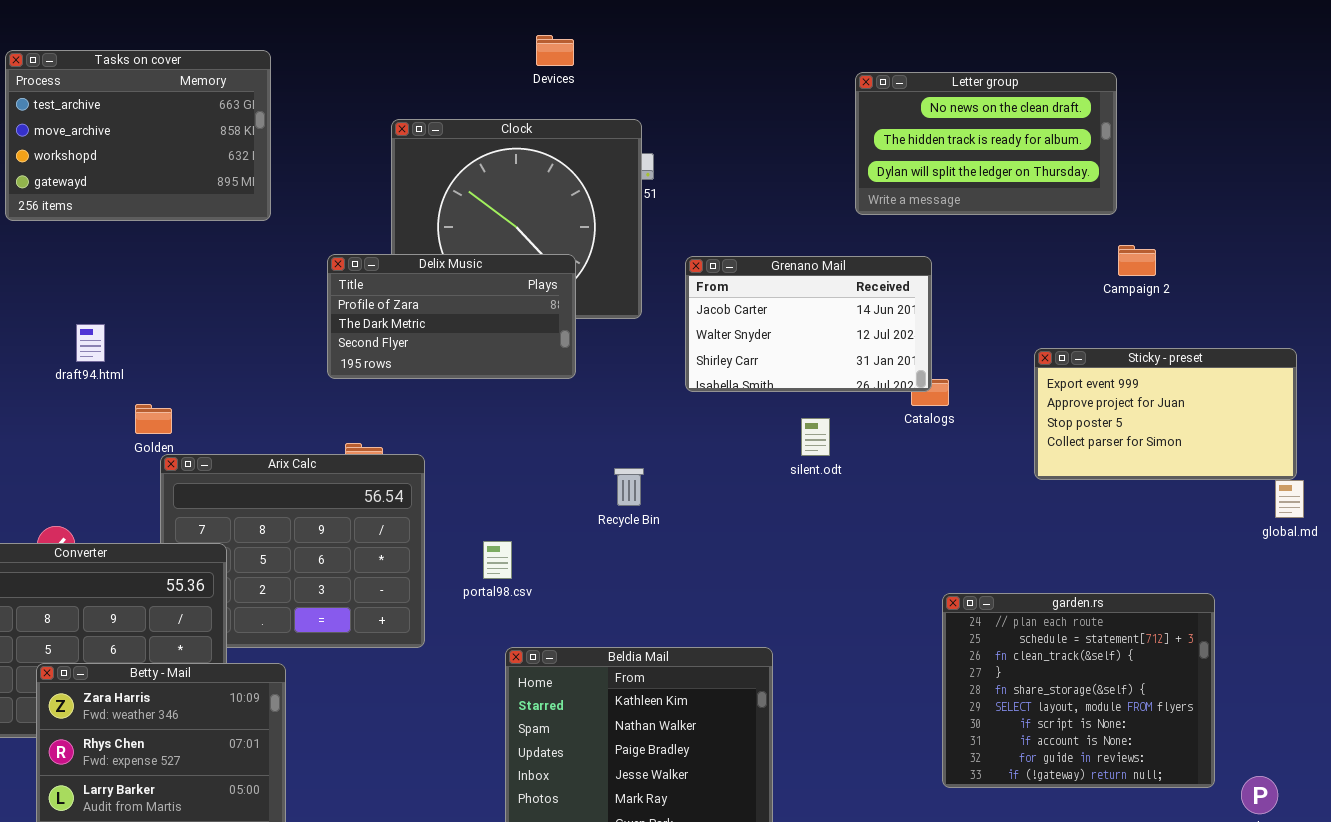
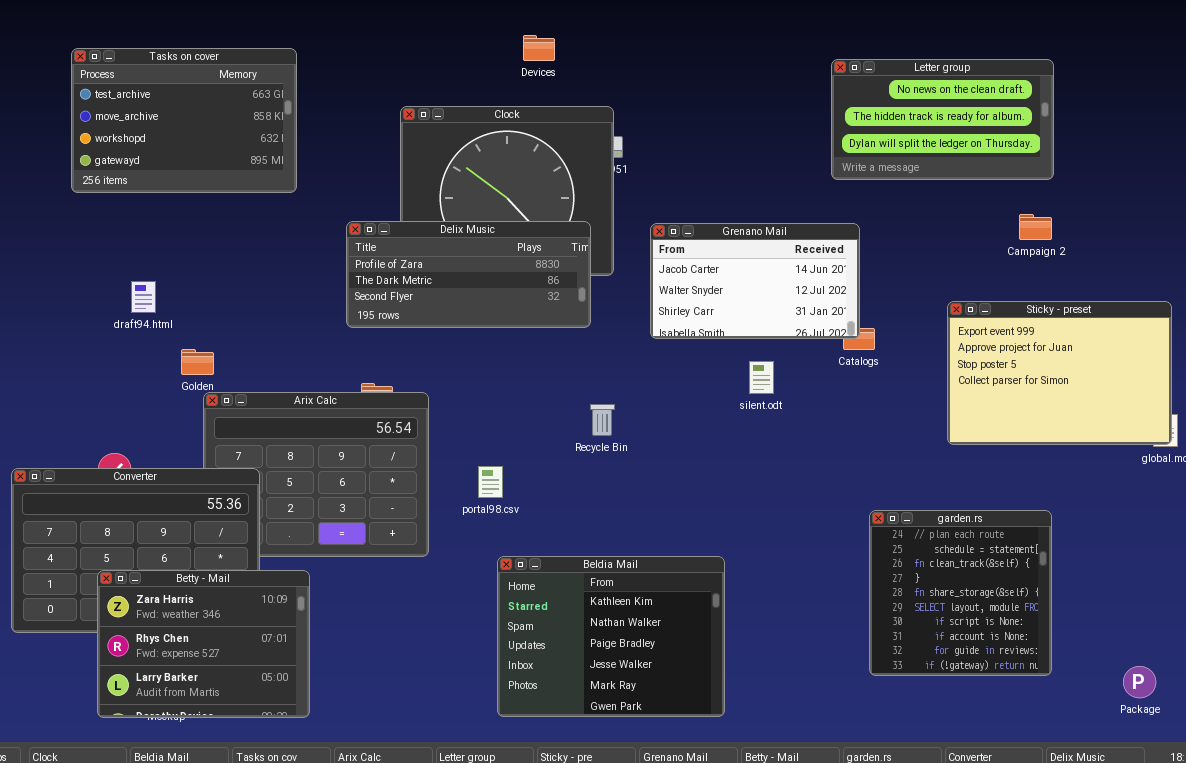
Letter group: [855,72,1117,215] -> [831,59,1054,180], moved
Delix Music: [327,254,576,379] -> [346,221,591,328], resized
Sticky - preset: [1034,348,1297,480] -> [947,301,1172,445], resized
garden.rs: [942,593,1215,788] -> [869,510,1052,676], resized

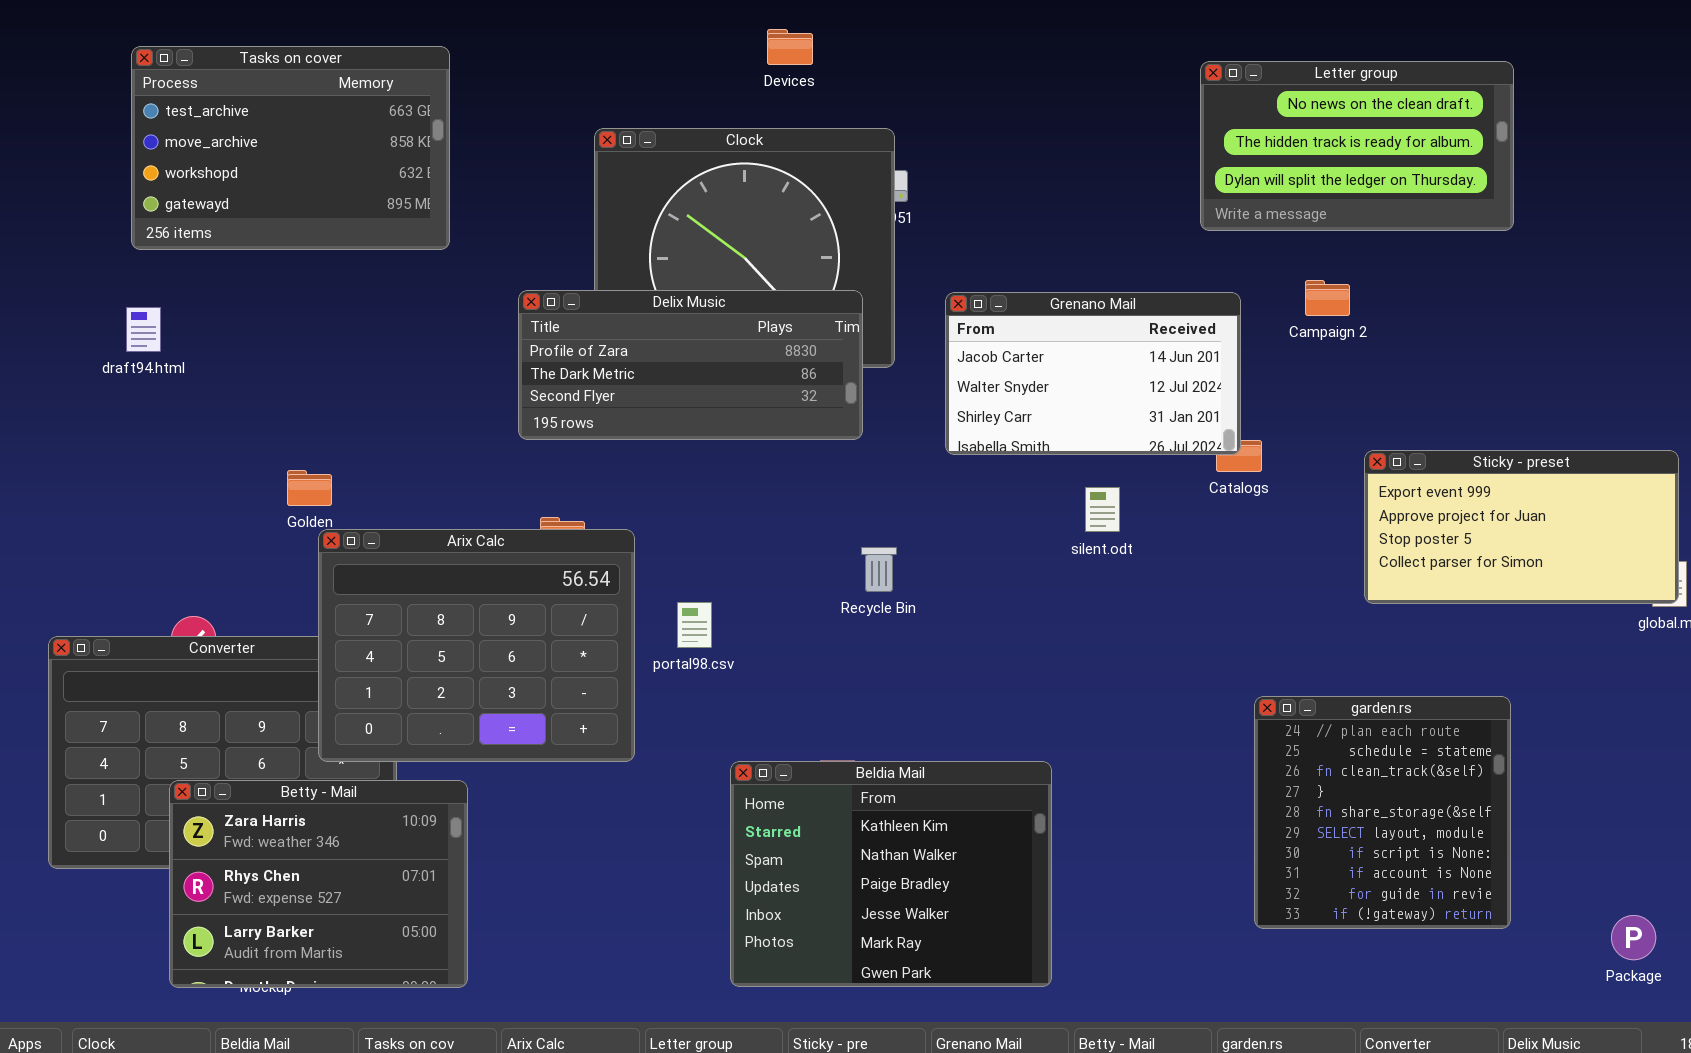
Campaign 2: [1019,214,1052,240] -> [1305,280,1350,316], moved
draft94.html: [131,281,156,313] -> [126,307,161,352], moved
Sticky - preset: [947,301,1172,445] -> [1364,450,1679,604], resized
Arix Calc: [203,392,429,557] -> [318,529,635,762], raised
portal98.csv: [478,466,503,498] -> [677,602,712,648], moved

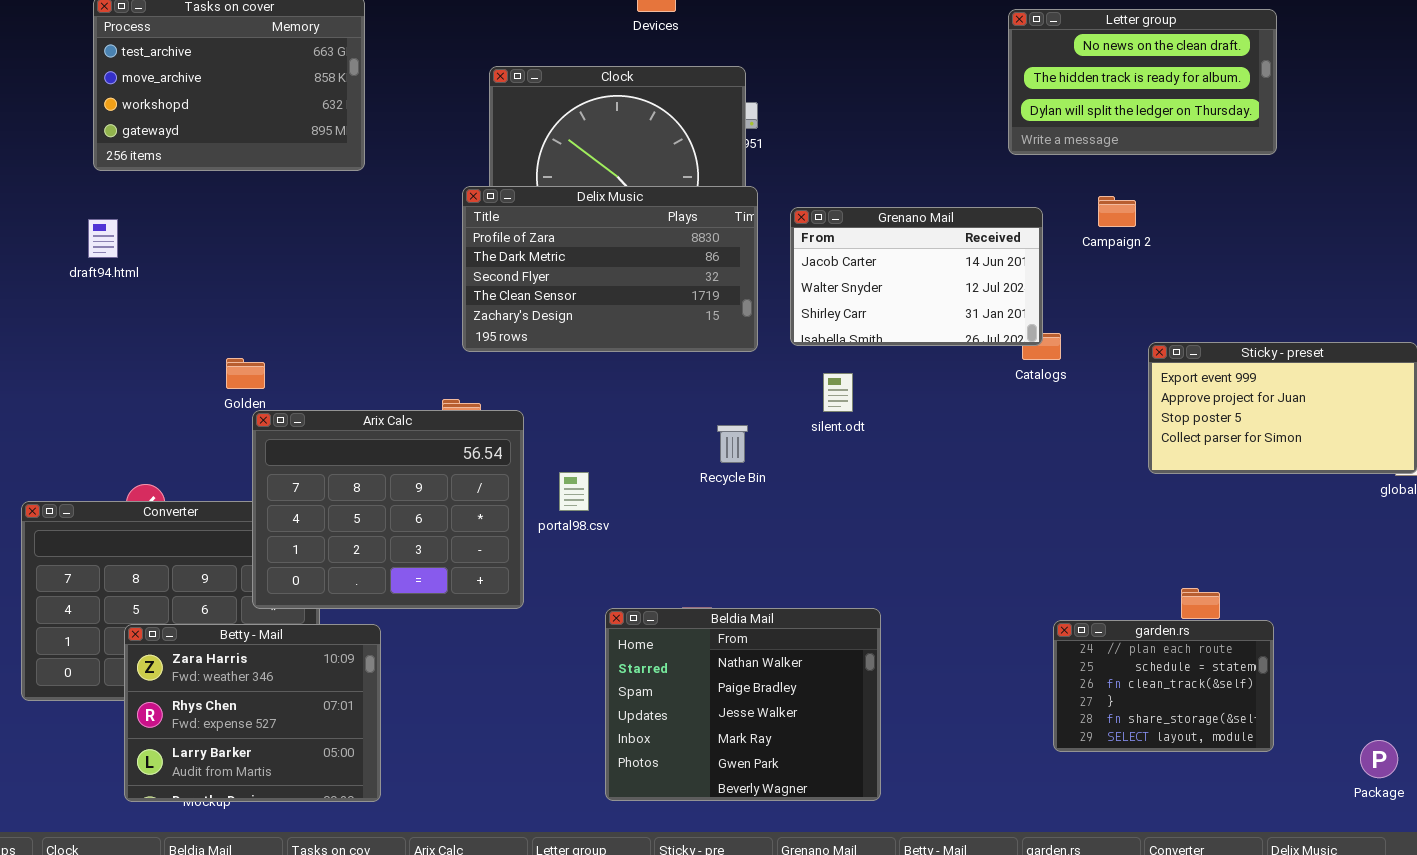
Delix Music: [518,290,863,440] -> [462,186,758,352], moved, resized
silent.odt: [1085,487,1120,532] -> [823,373,853,412], moved
garden.rs: [1254,696,1511,929] -> [1053,620,1274,752], resized
Beldia Mail: [730,761,1052,987] -> [605,608,881,801], scrolled down 1 row

